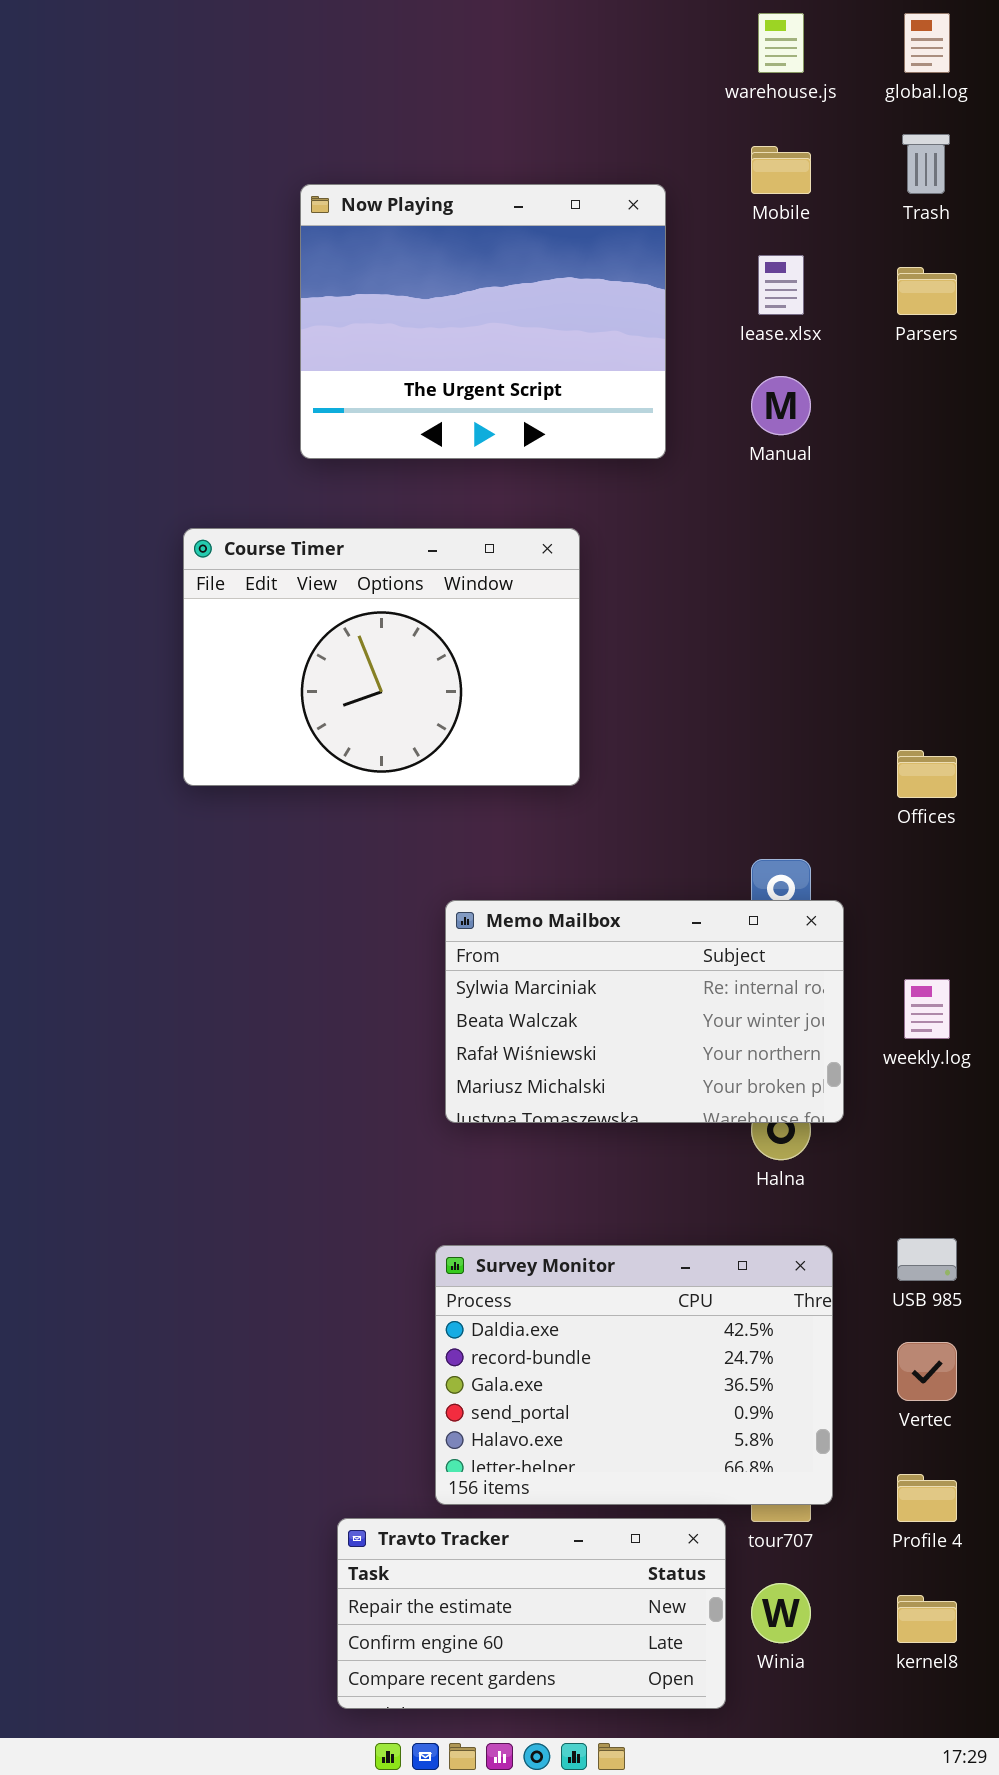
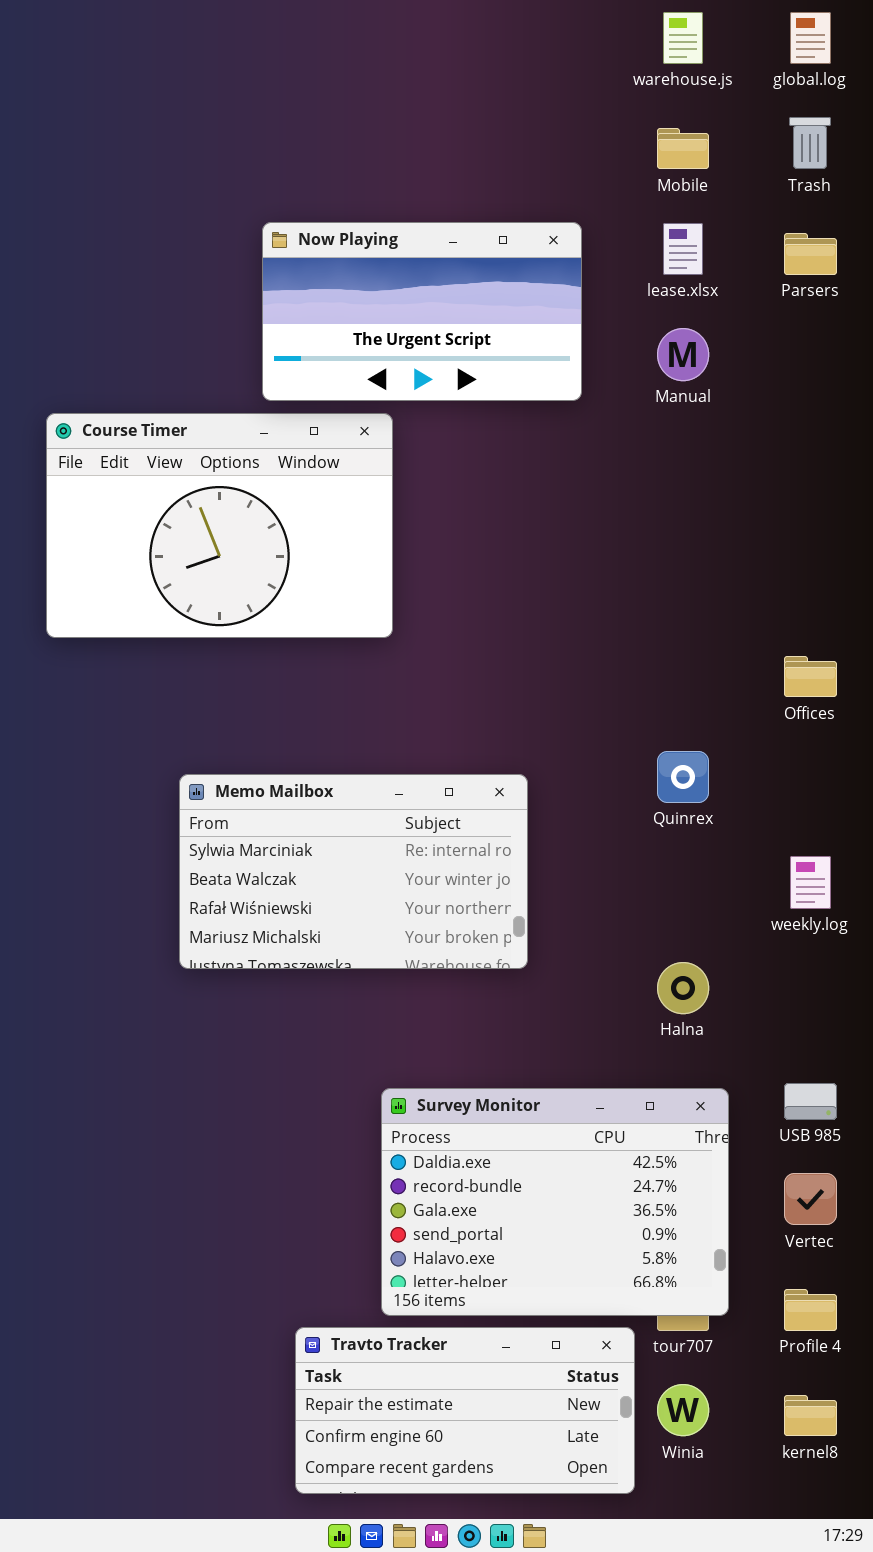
Now Playing: [300,184,666,459] -> [262,222,582,401], resized
Course Timer: [183,528,580,786] -> [46,413,393,638], moved
Memo Mailbox: [445,900,844,1123] -> [179,774,528,969], moved

